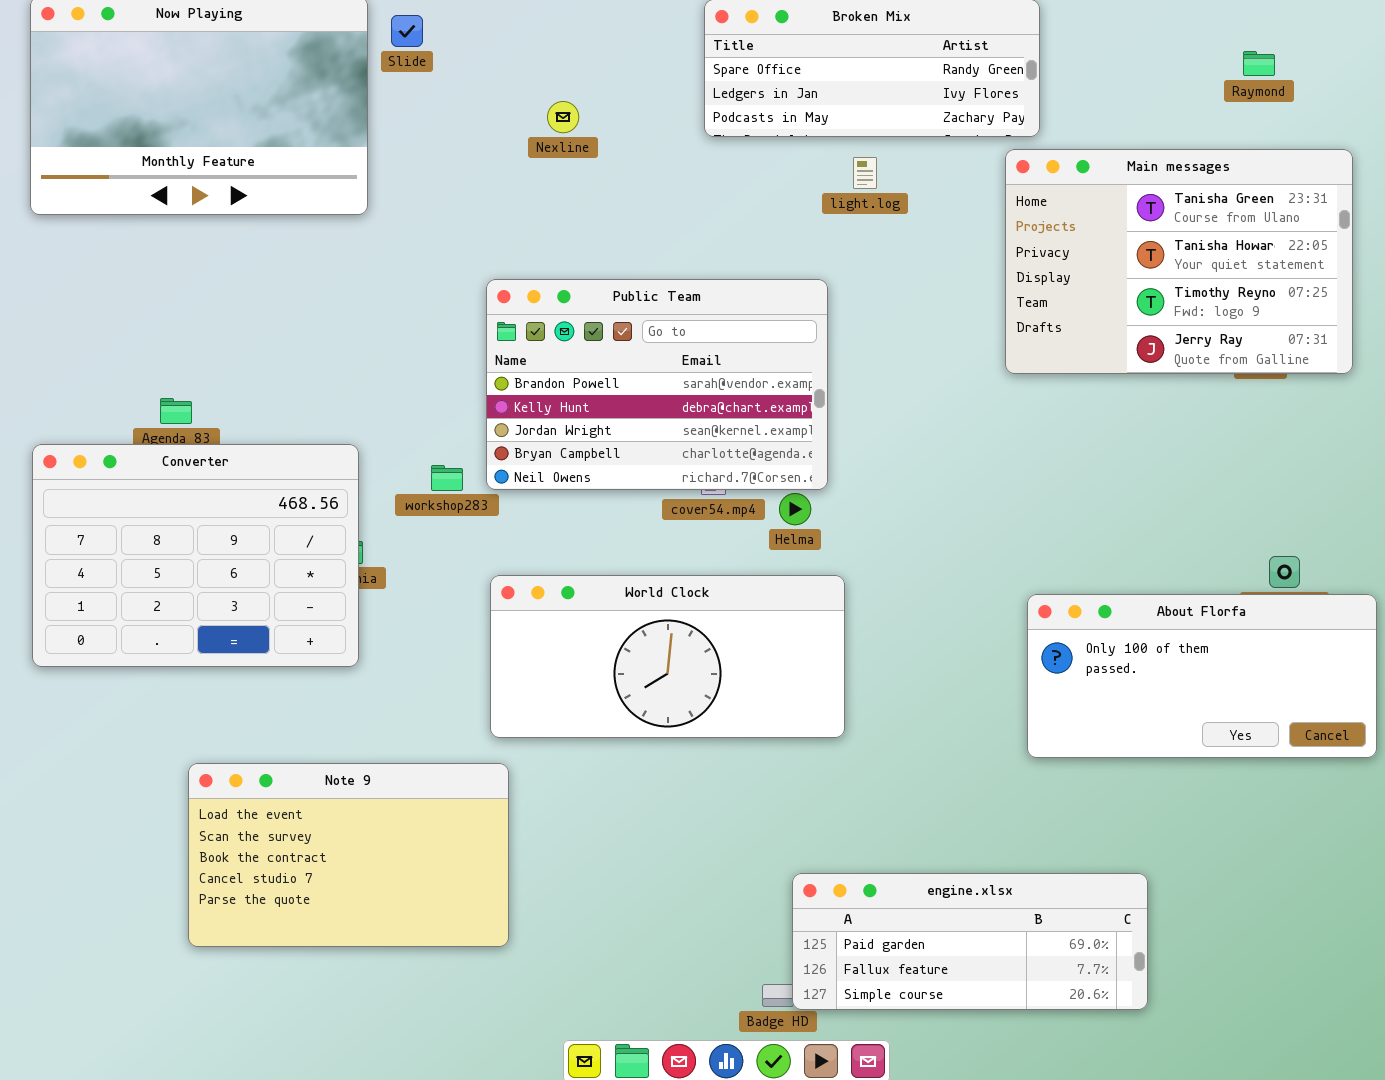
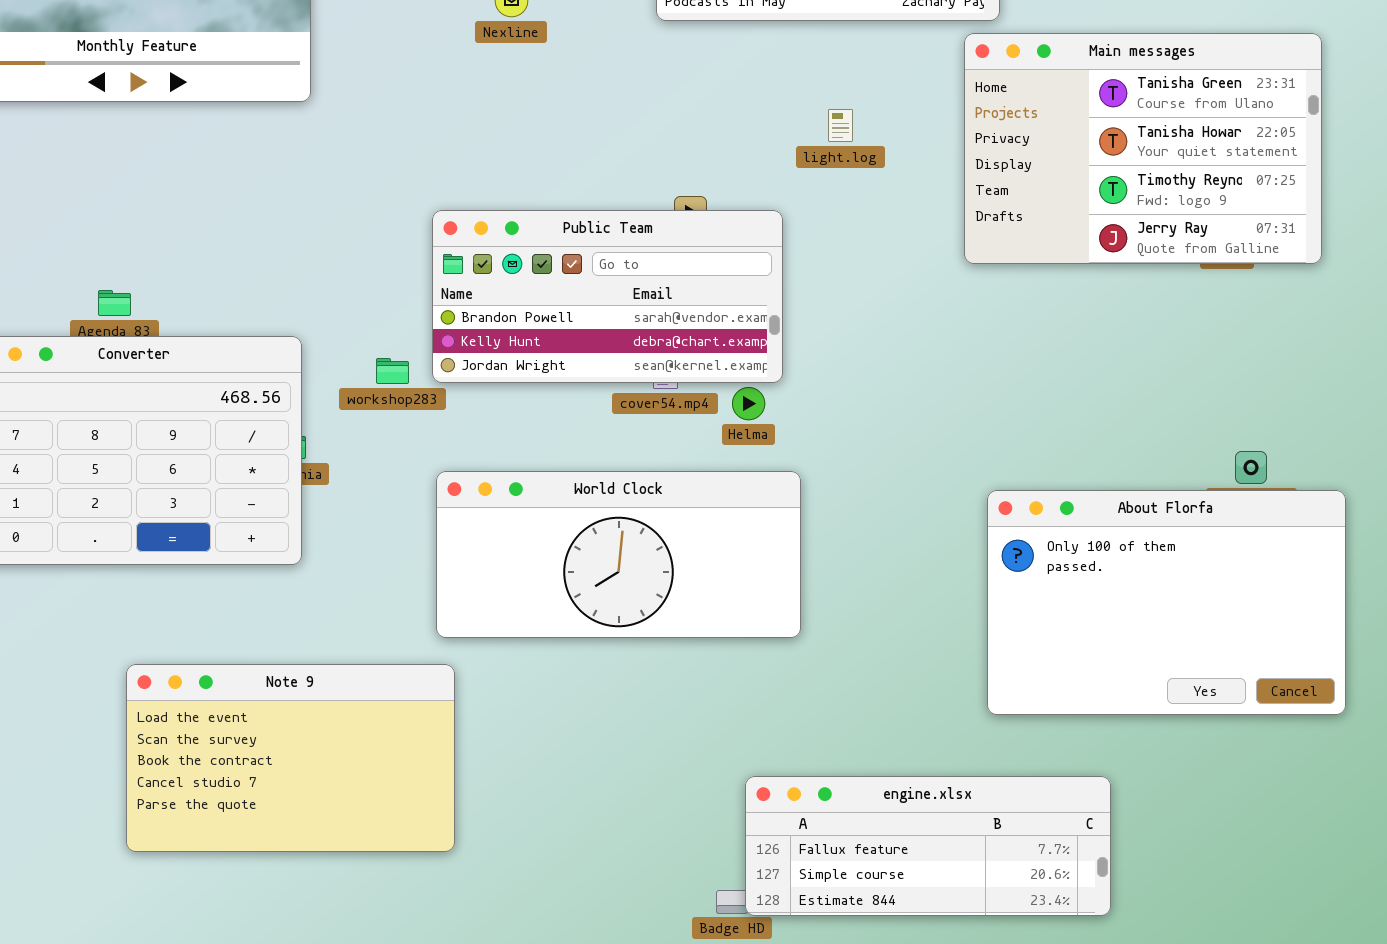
light.log: [853,157,877,189] -> [828,109,853,142], moved
Public Team: [486,279,828,490] -> [432,210,783,383], resized
About Florfa: [1027,594,1377,758] -> [987,490,1346,715], resized
engine.xlsx: [792,873,1148,1010] -> [745,776,1111,916], scrolled down 1 row

